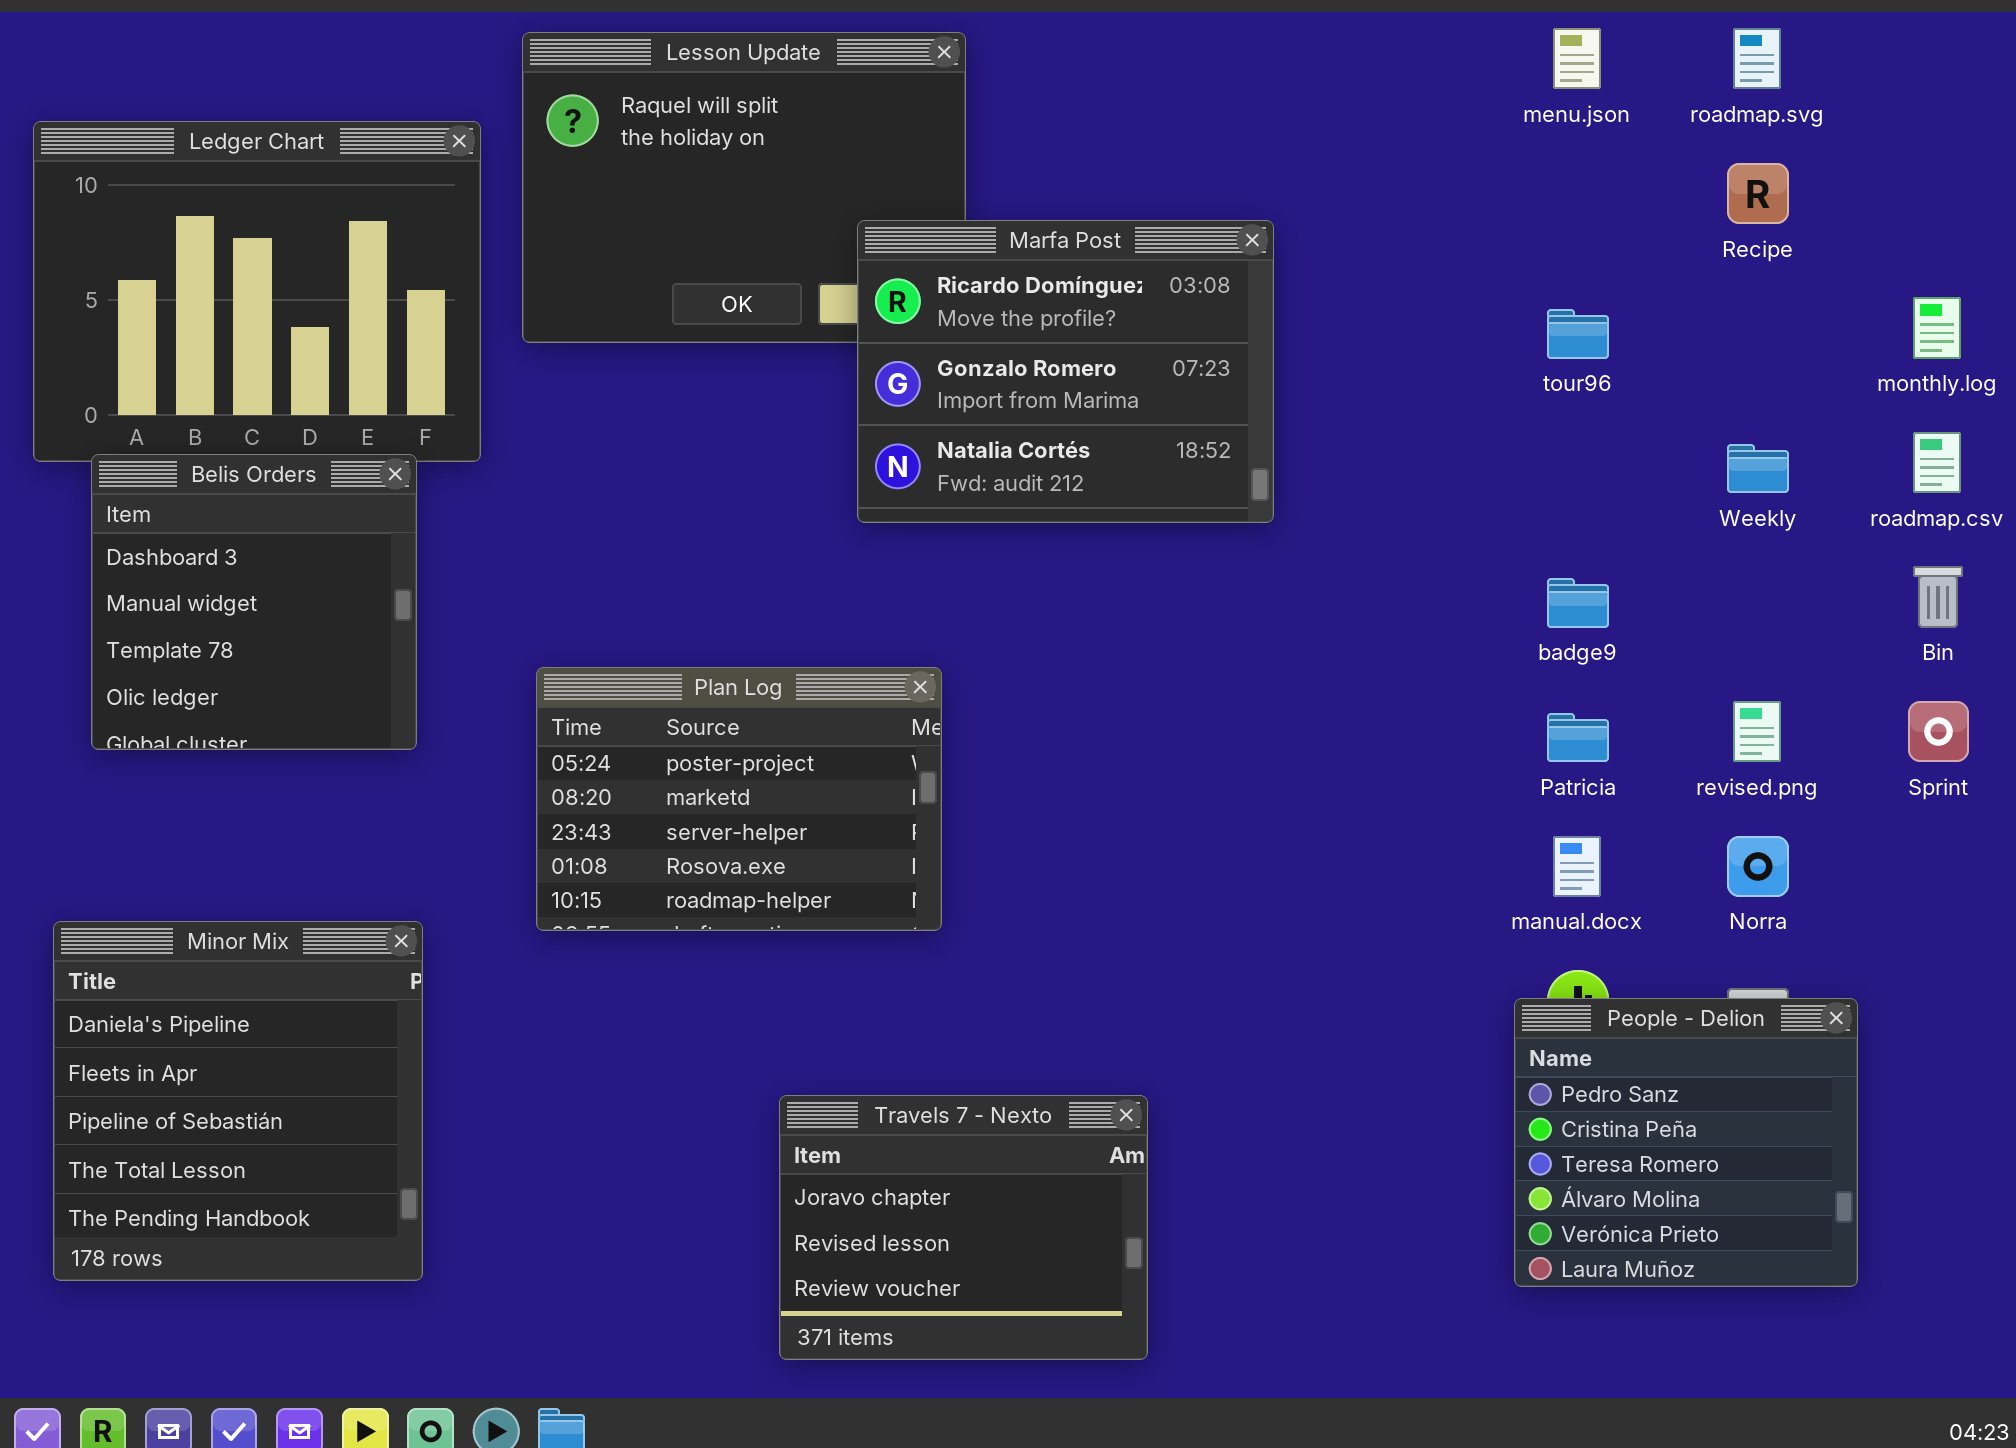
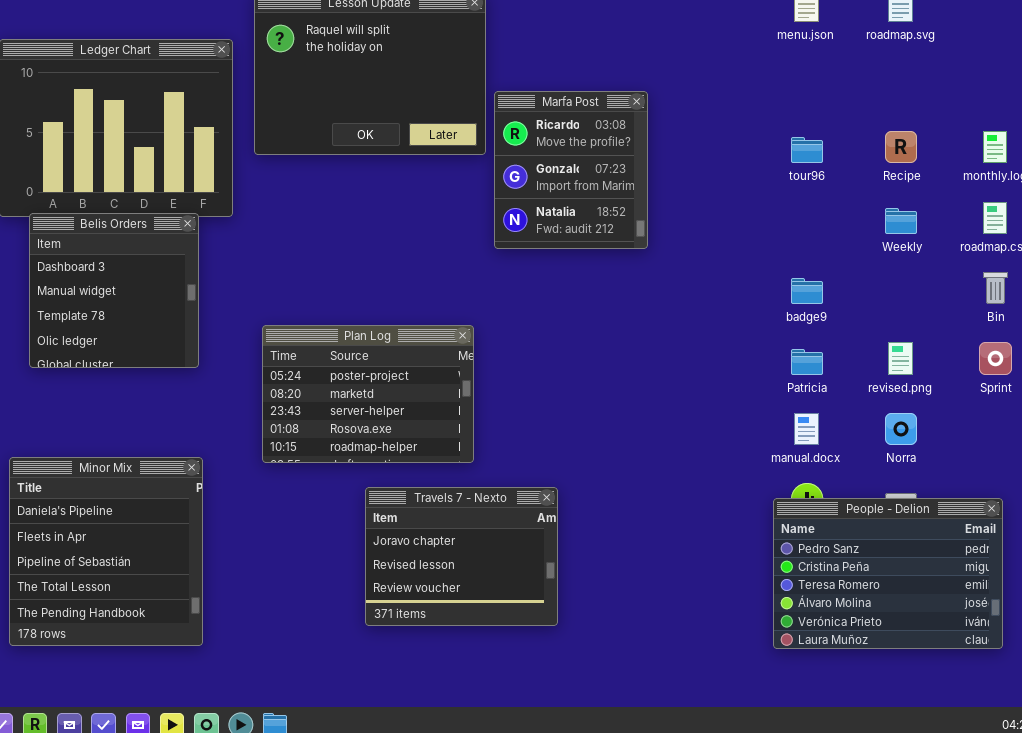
Recipe: [1727,163,1789,224] -> [885,131,917,163], moved
Marfa Post: [857,220,1274,523] -> [494,91,648,249], resized
People - Delion: [1514,998,1858,1287] -> [773,498,1003,649], resized
Travels 7 - Nexto: [779,1095,1148,1360] -> [365,487,558,626], moved

